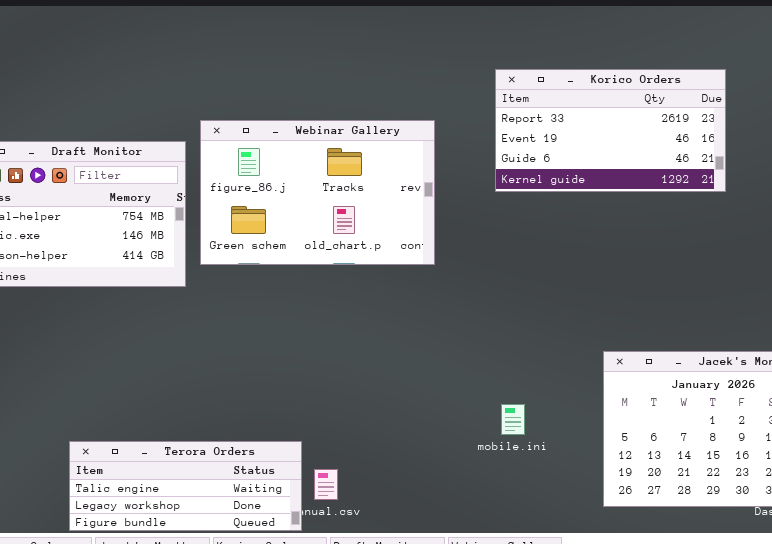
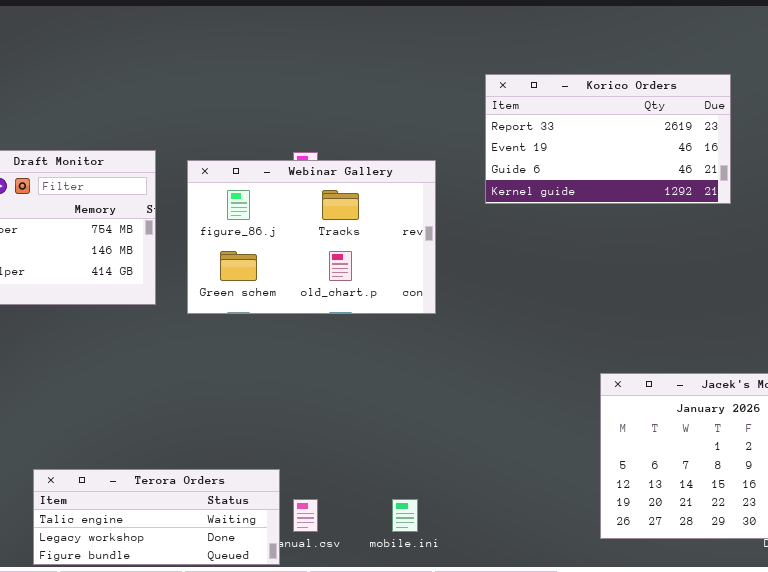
Webinar Gallery: [200,120,435,265] -> [187,160,436,314], moved
mobile.ini: [501,404,525,435] -> [392,499,418,532], moved

